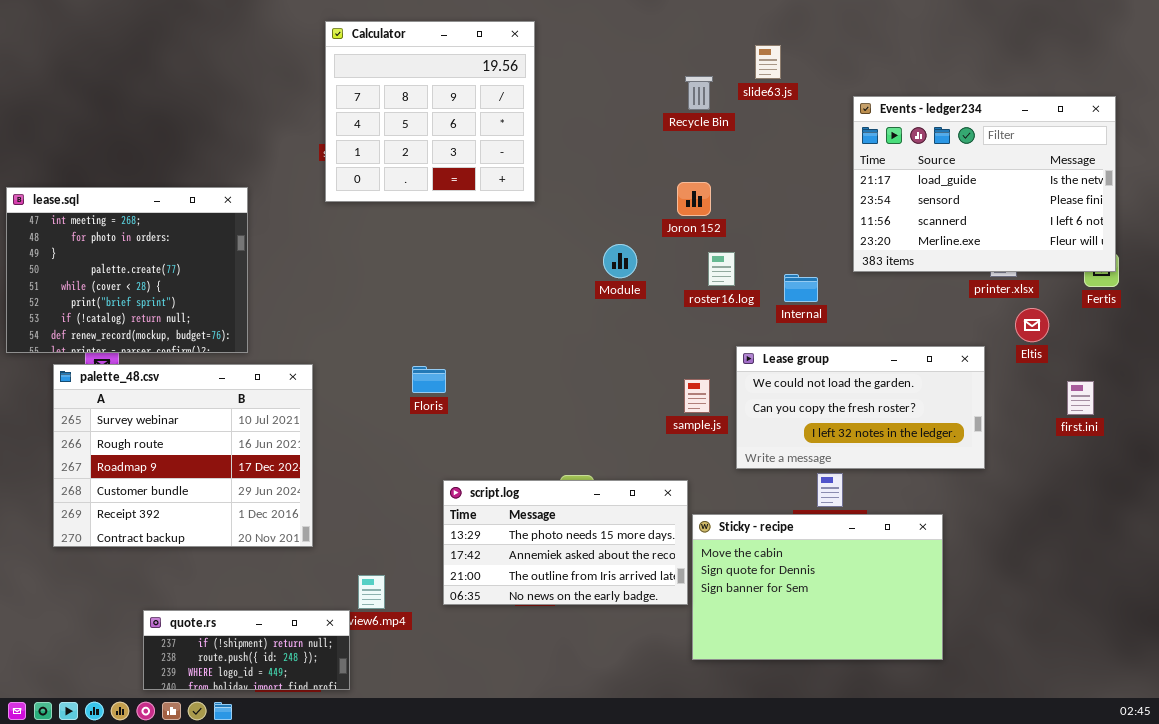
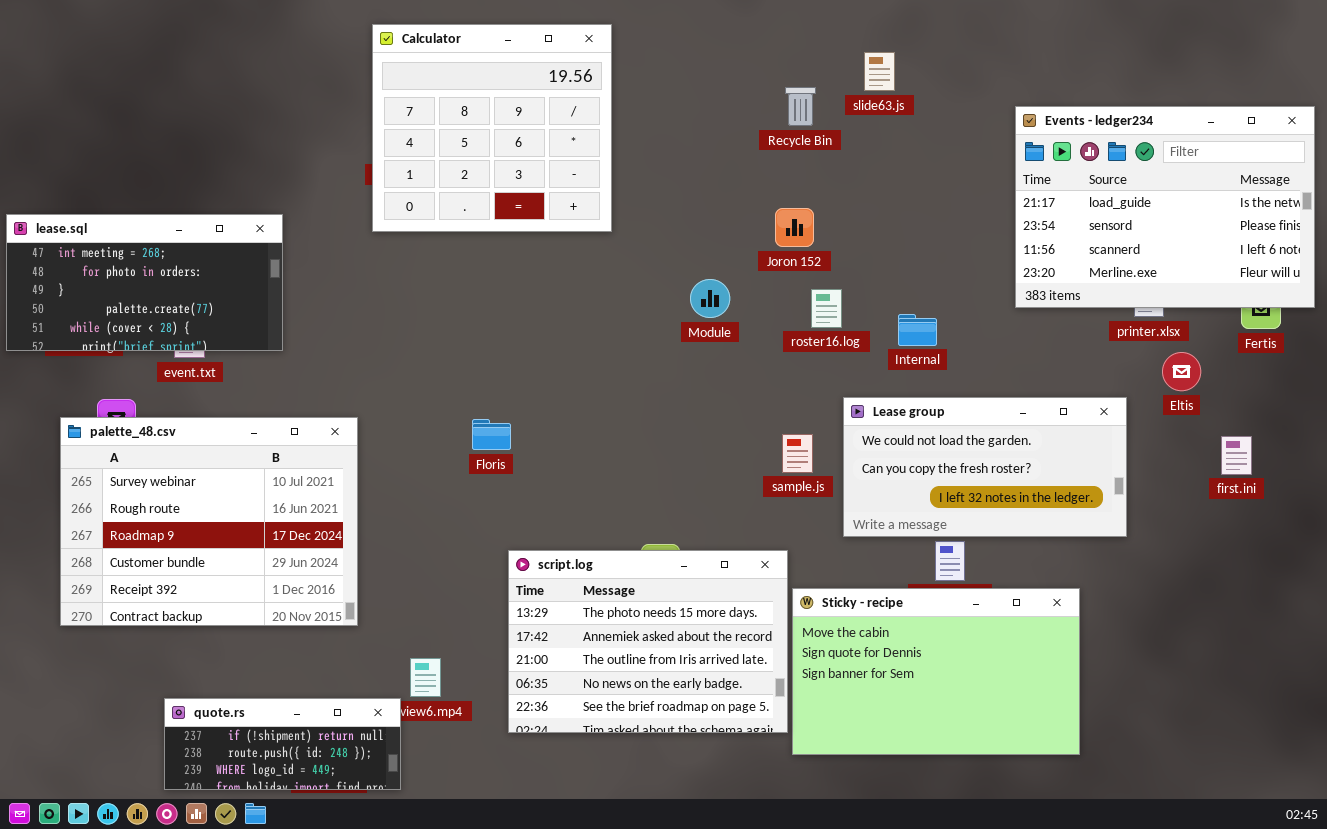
Events - ledger234: [853,96,1116,272] -> [1015,106,1315,308], moved
lease.sql: [6,187,248,353] -> [6,214,283,351], resized
script.log: [443,480,688,605] -> [508,550,788,733], resized

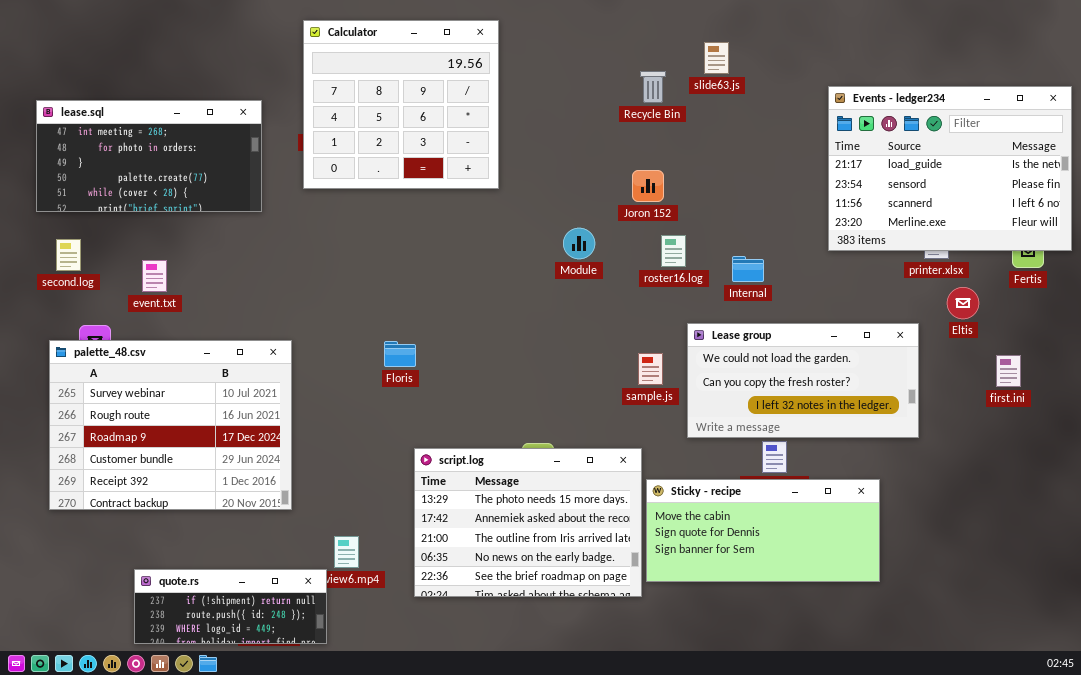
lease.sql: [6,214,283,351] -> [36,100,262,212], moved
Sticky - recipe: [792,588,1080,755] -> [646,479,880,582], resized

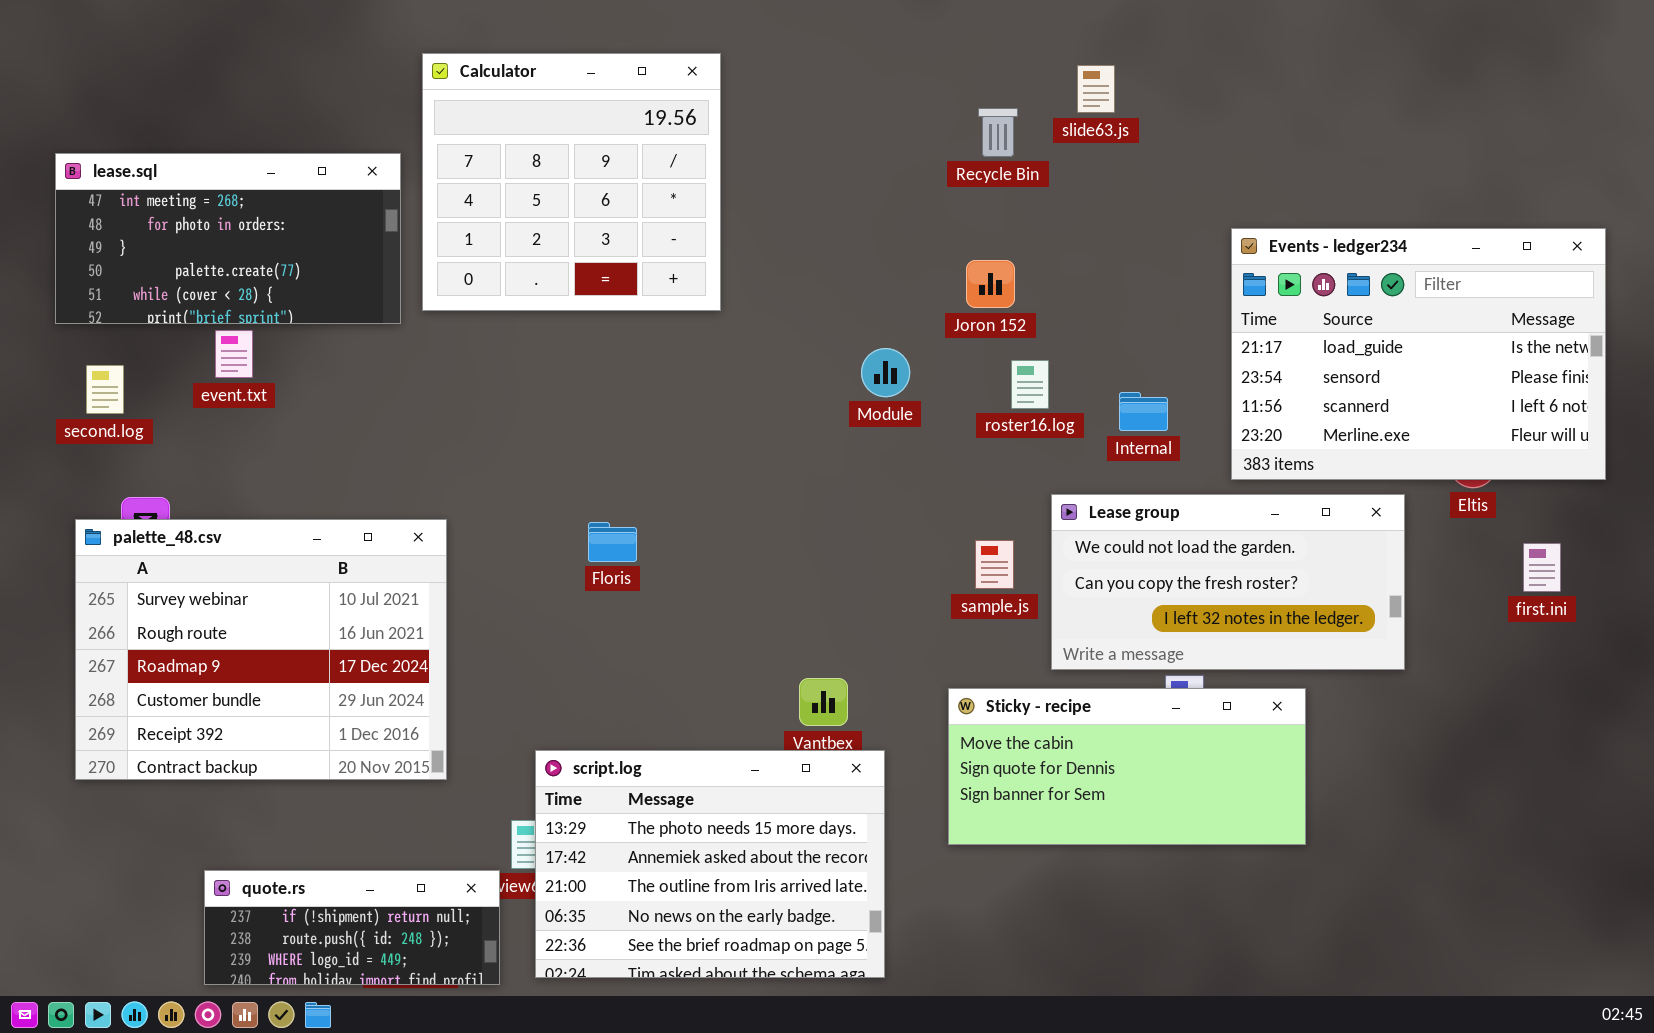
Calculator: [303,20,499,189] -> [422,53,721,311], moved
Events - ledger234: [828,86,1072,251] -> [1231,228,1606,480], moved
event.txt: [142,260,167,292] -> [215,330,253,378], moved
script.log: [414,448,642,597] -> [535,750,885,978], moved
Sticky - recipe: [646,479,880,582] -> [948,688,1306,845], moved

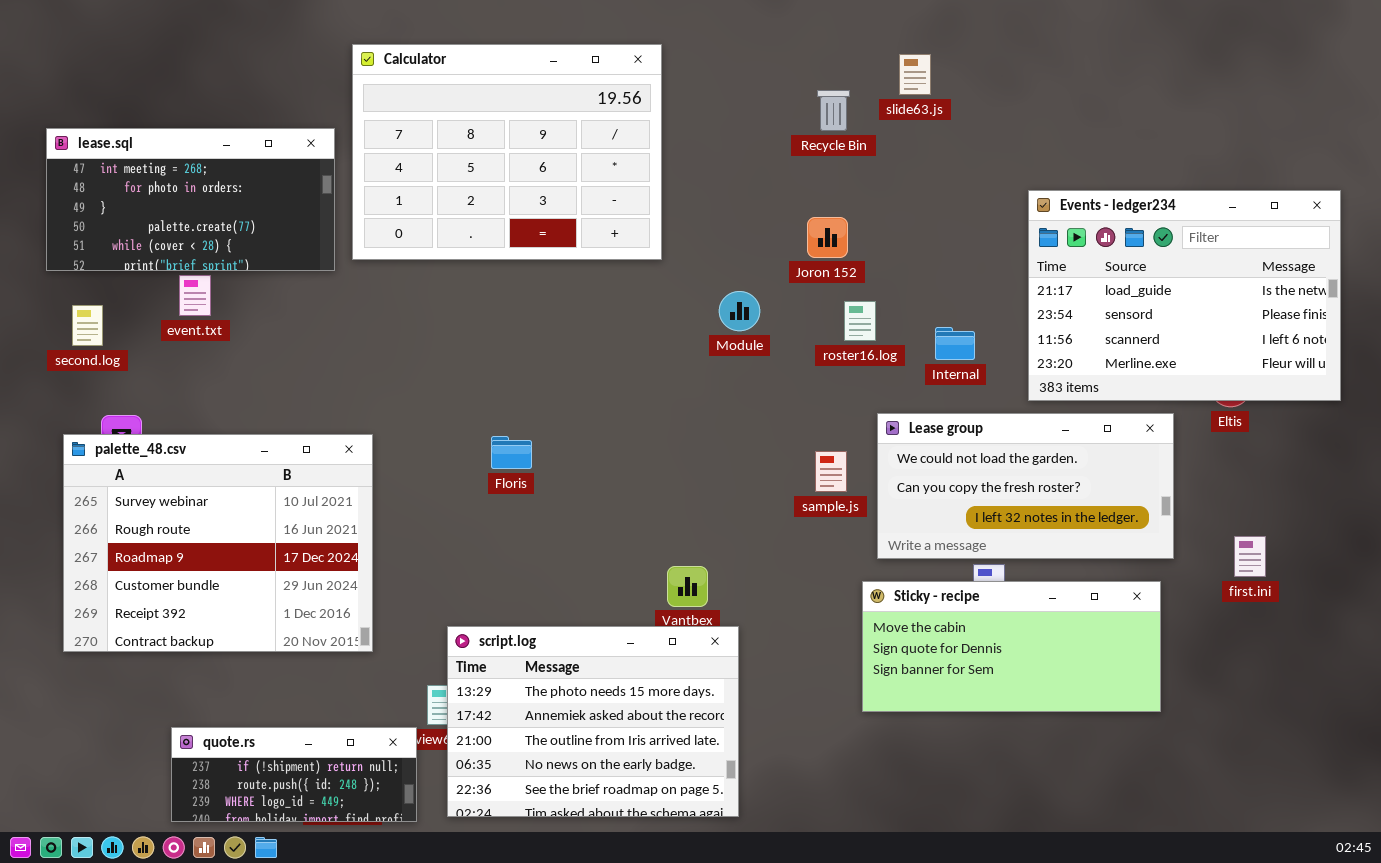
Calculator: [422,53,721,311] -> [352,44,662,260], resized
first.ini: [1523,543,1561,592] -> [1234,536,1266,577], moved
Sticky - recipe: [948,688,1306,845] -> [862,581,1161,712], moved

